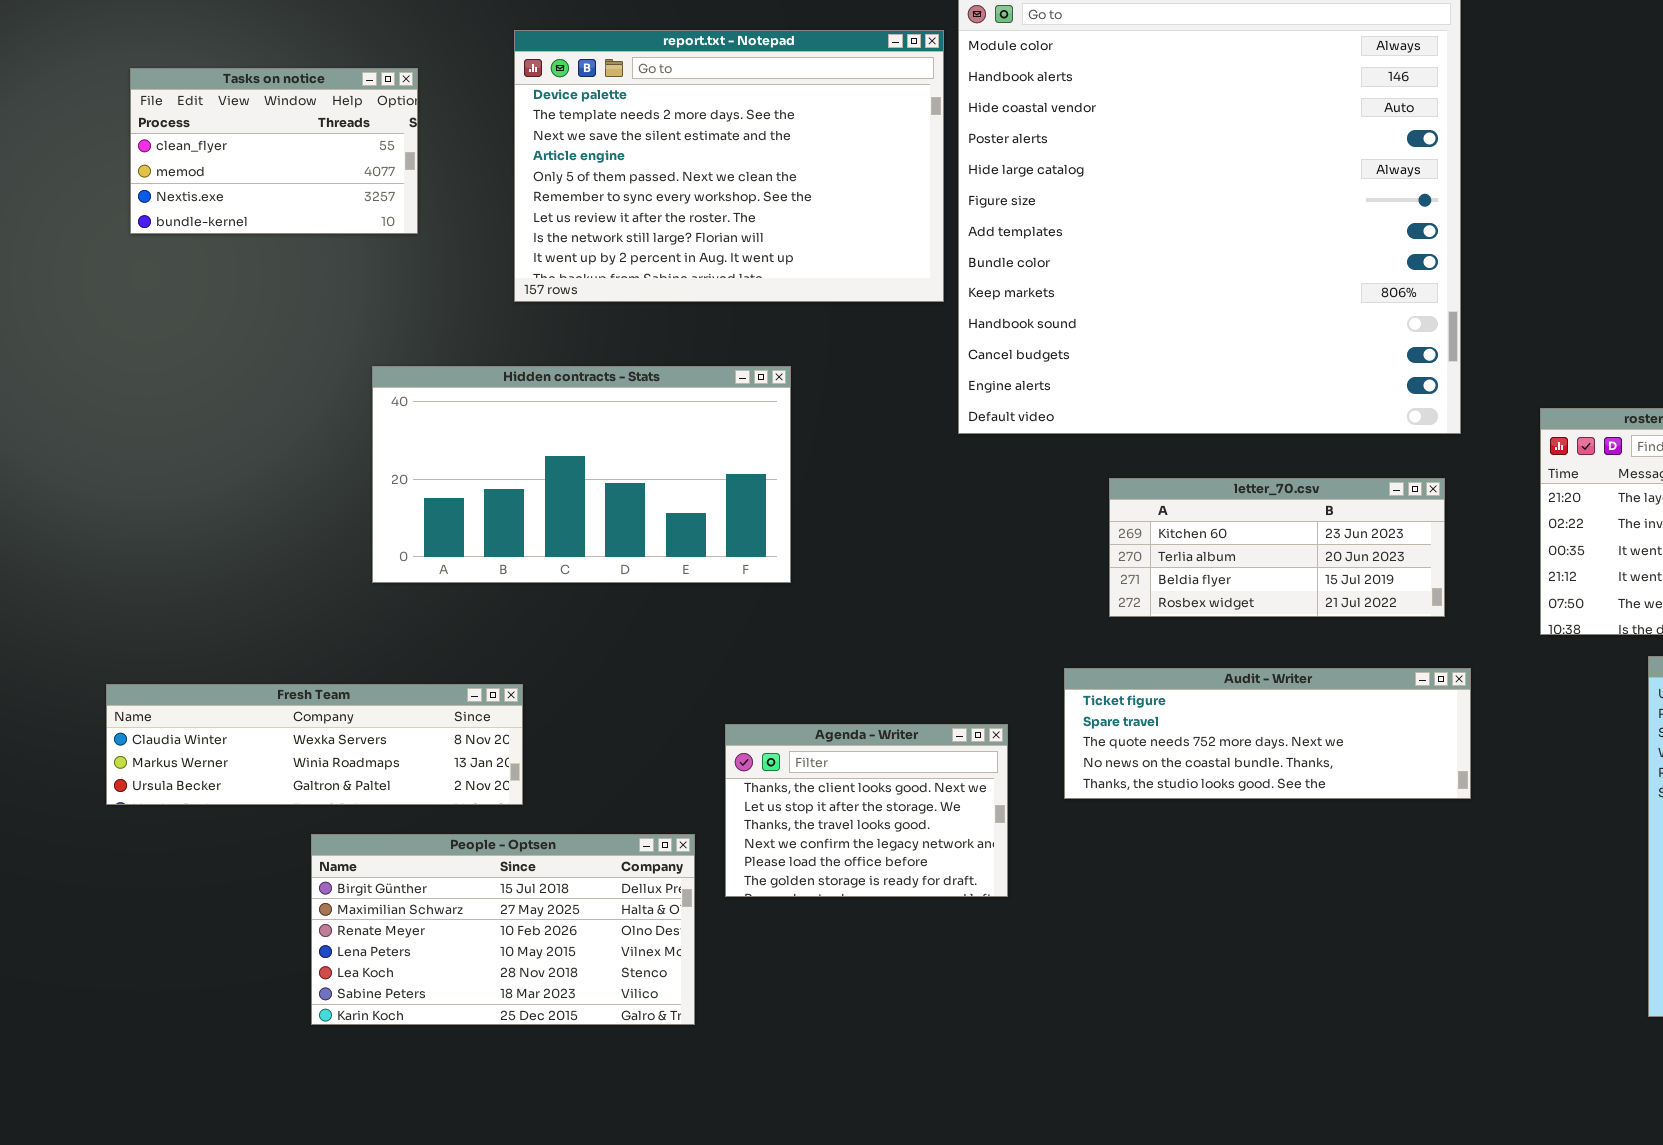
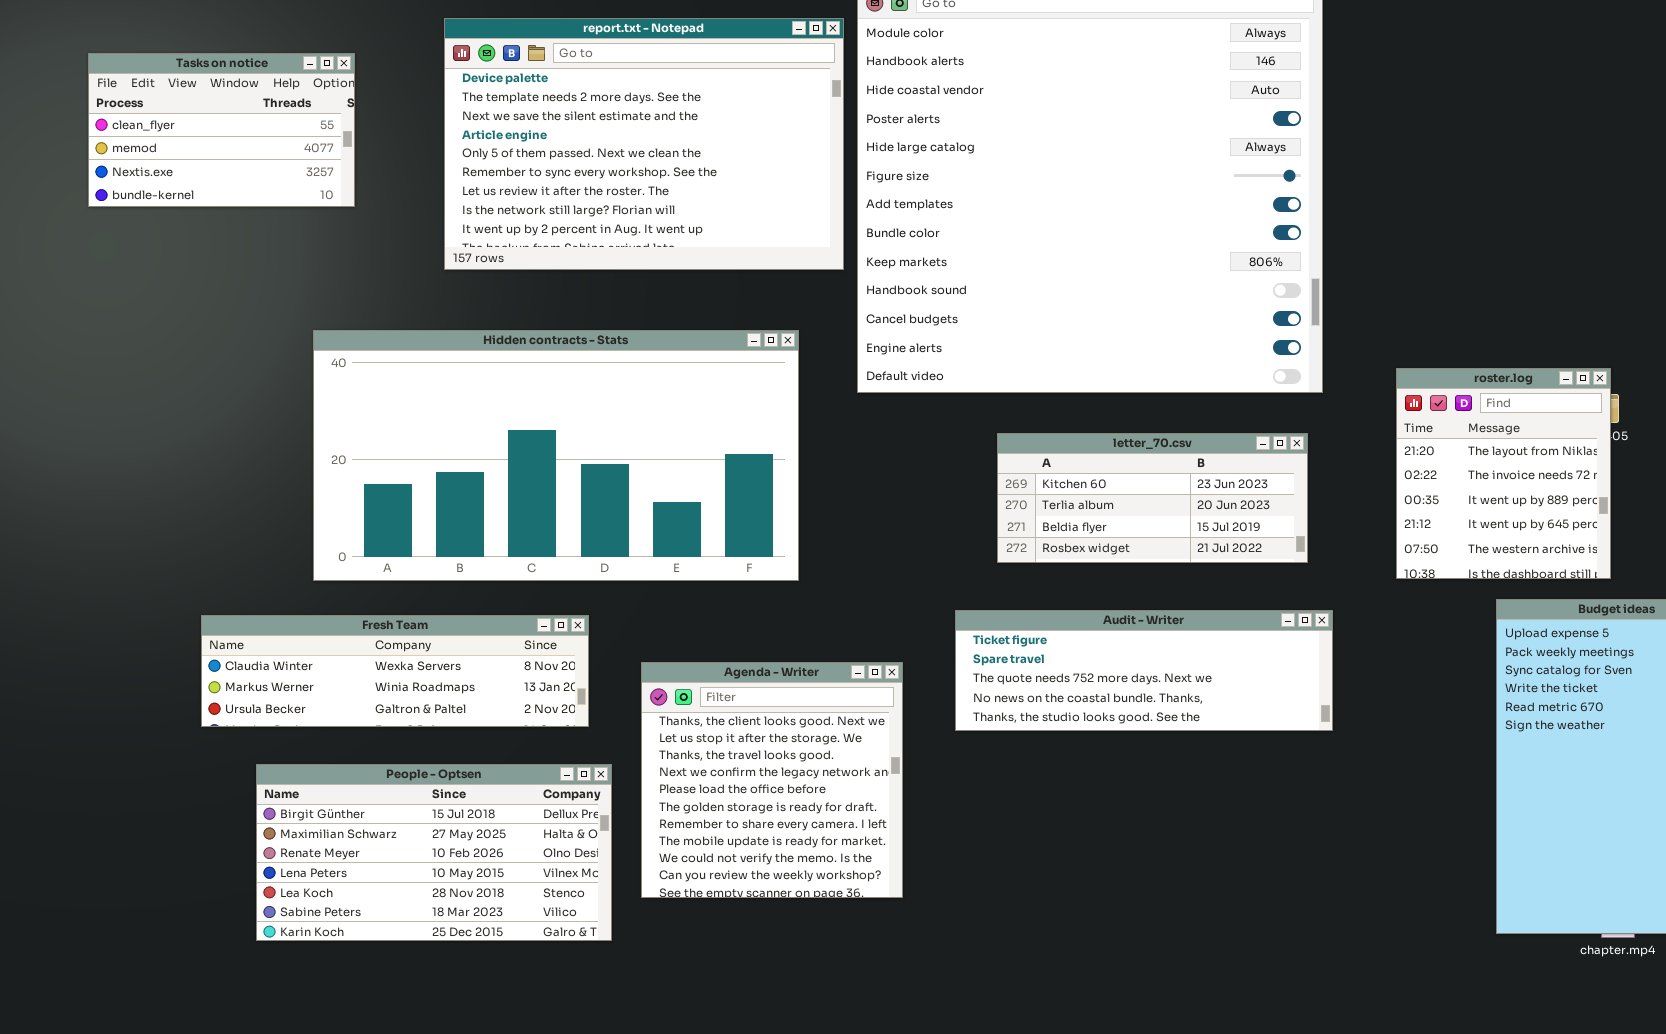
Hidden contracts - Stats: [372,366,791,583] -> [313,330,799,581], resized
Fresh Team: [106,684,523,805] -> [201,615,589,727], moved
Agenda - Writer: [725,724,1008,897] -> [641,662,903,898], resized

